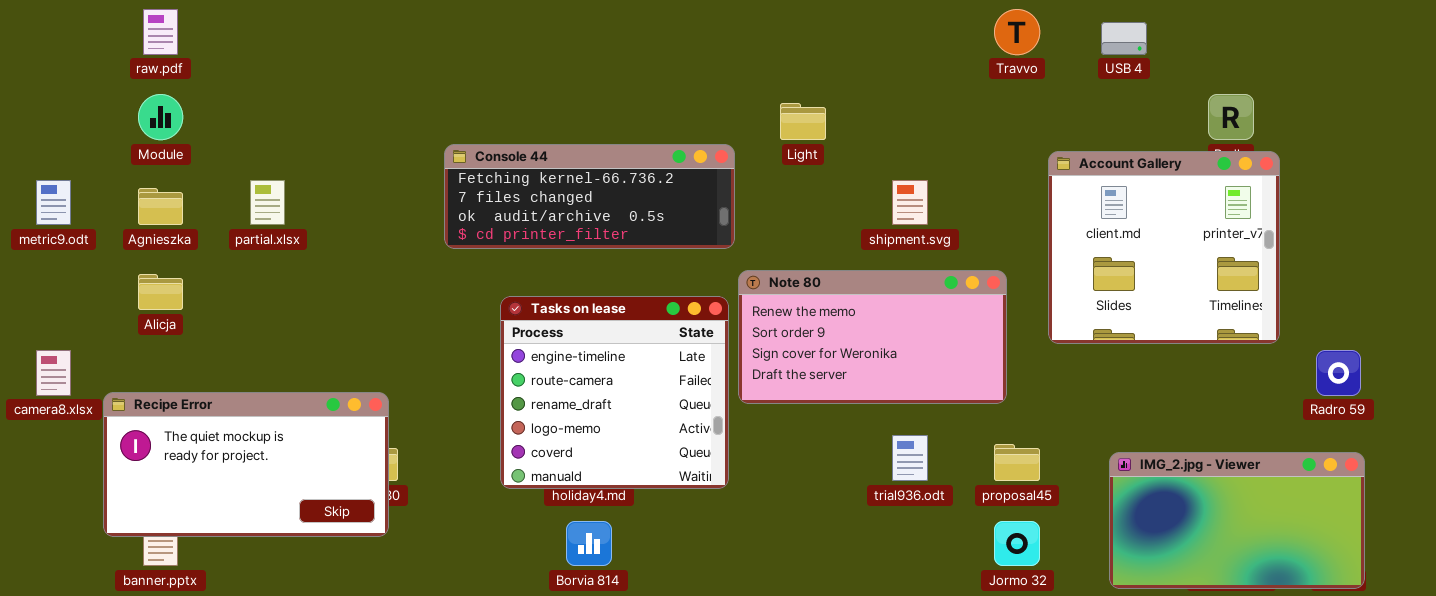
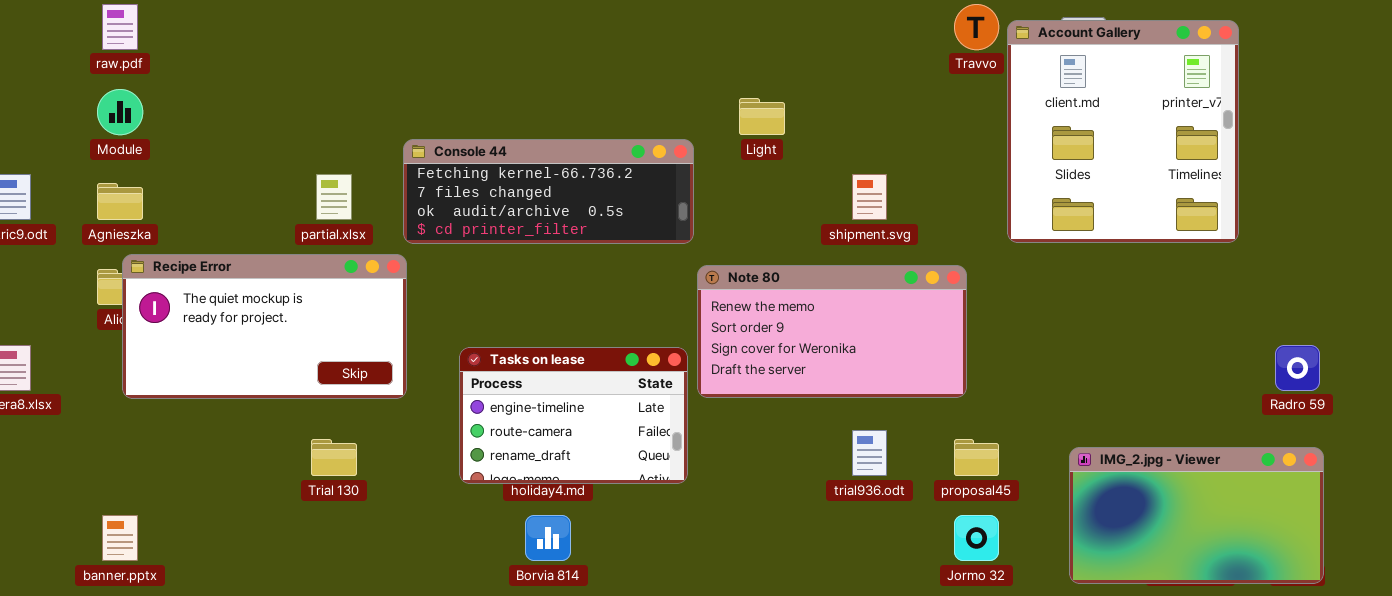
Account Gallery: [1048,151,1280,344] -> [1007,20,1239,243], moved, resized
partial.xlsx: [250,180,285,225] -> [316,174,352,220], moved
Tasks on lease: [500,296,729,489] -> [459,347,688,484], resized
Recipe Error: [103,392,389,537] -> [122,254,407,399], moved

